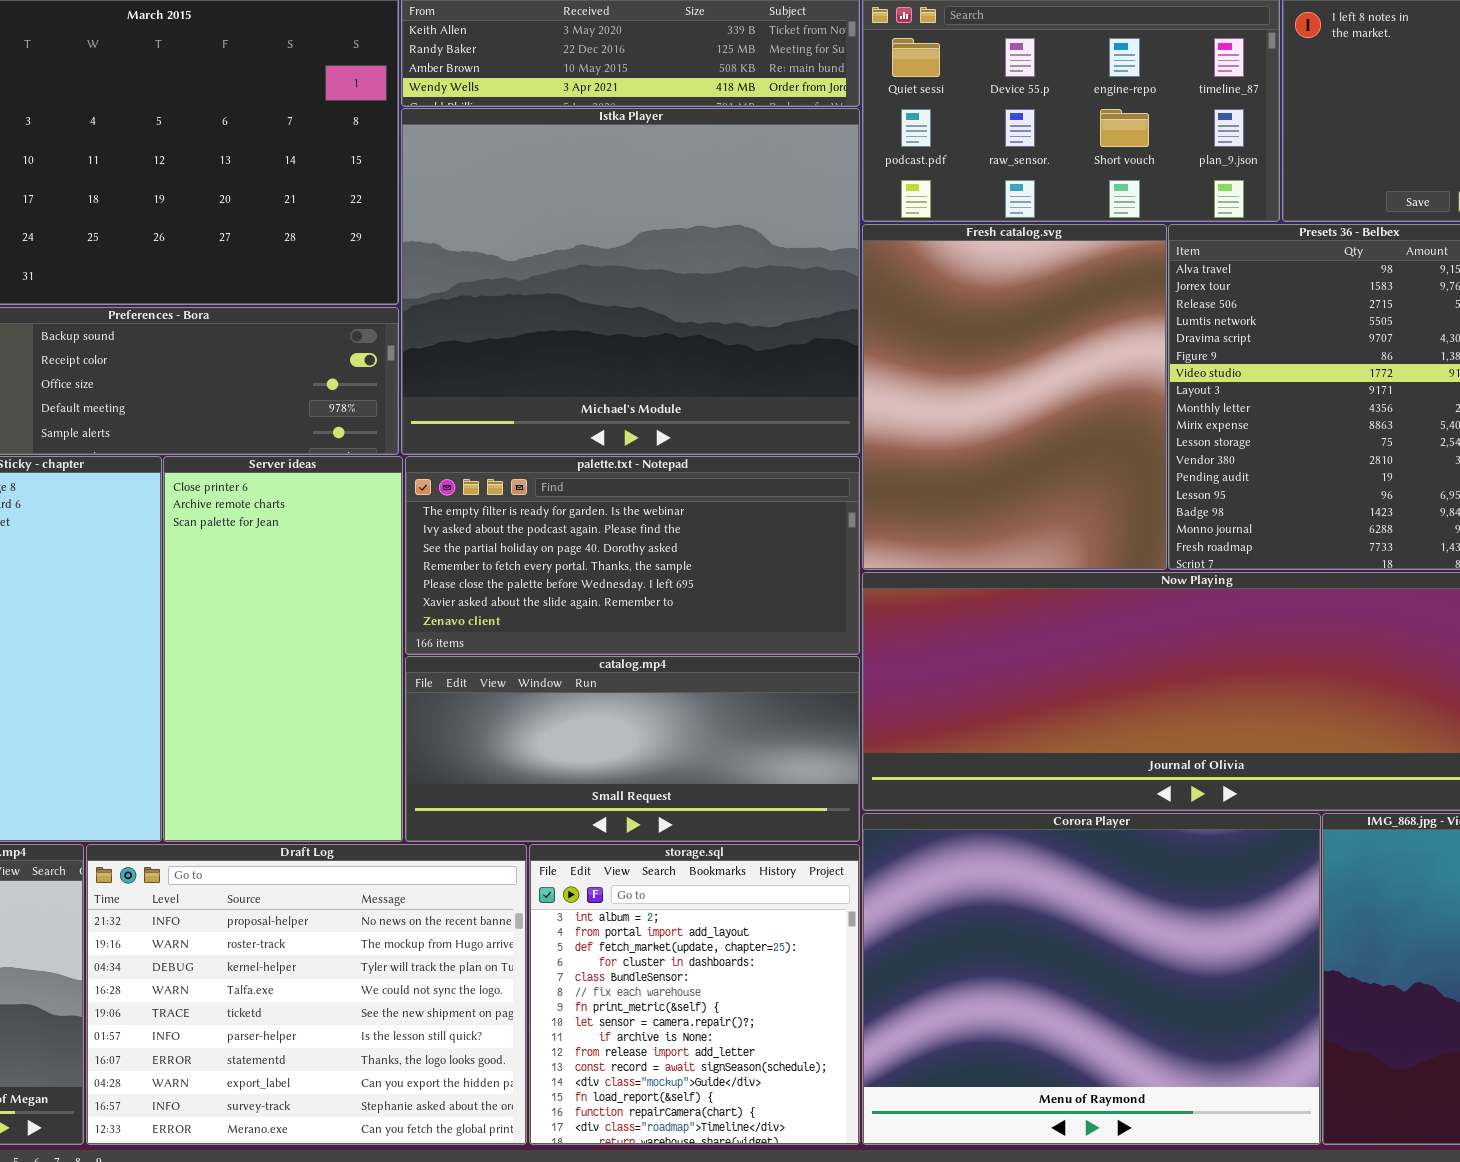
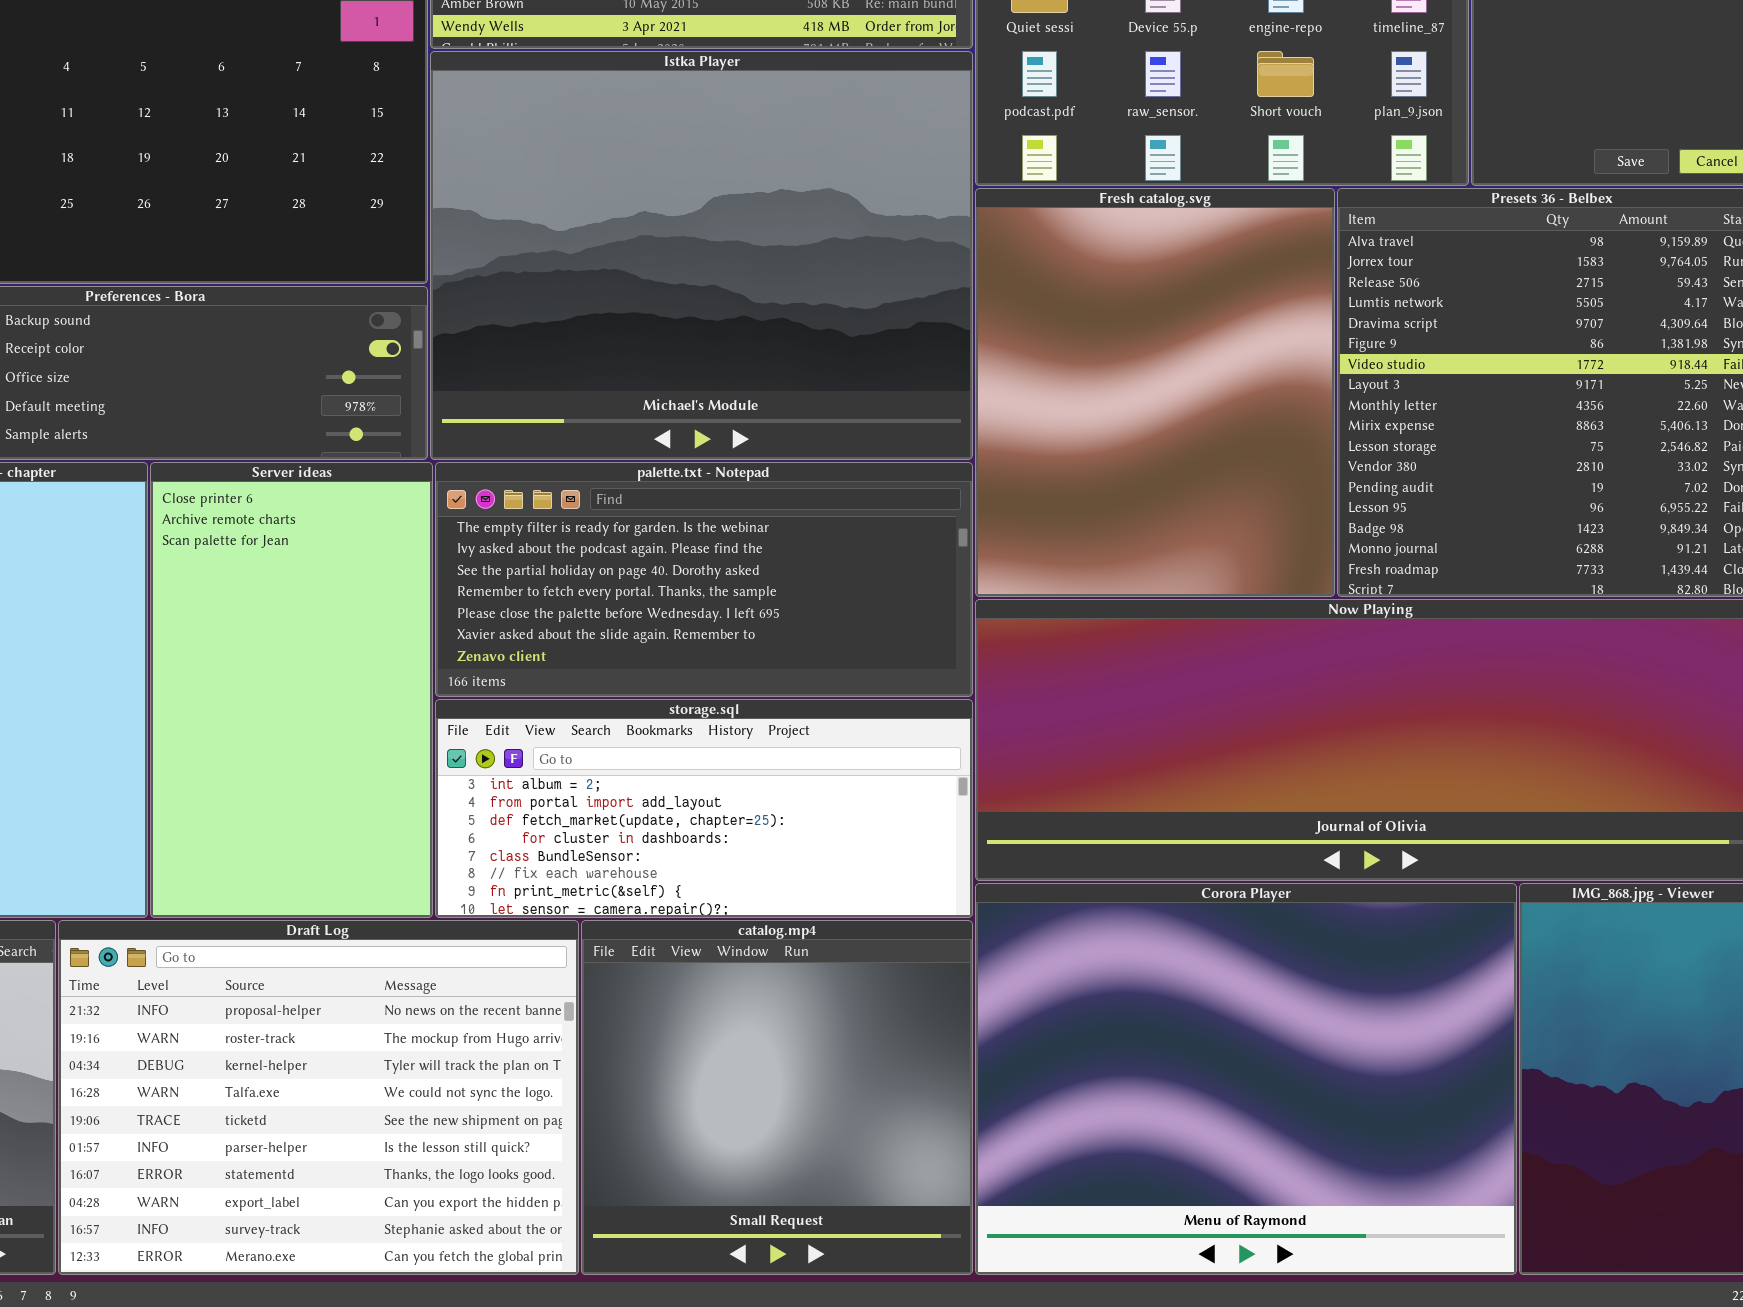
catalog.mp4: [405,656,860,842] -> [581,920,973,1275], moved, resized
storage.sql: [529,844,860,1145] -> [435,699,973,918], moved, resized

